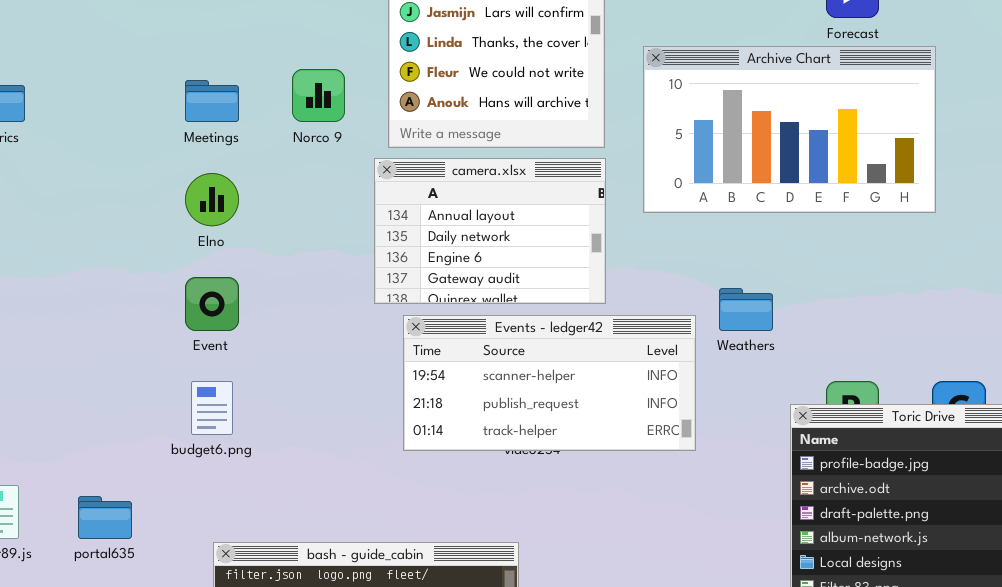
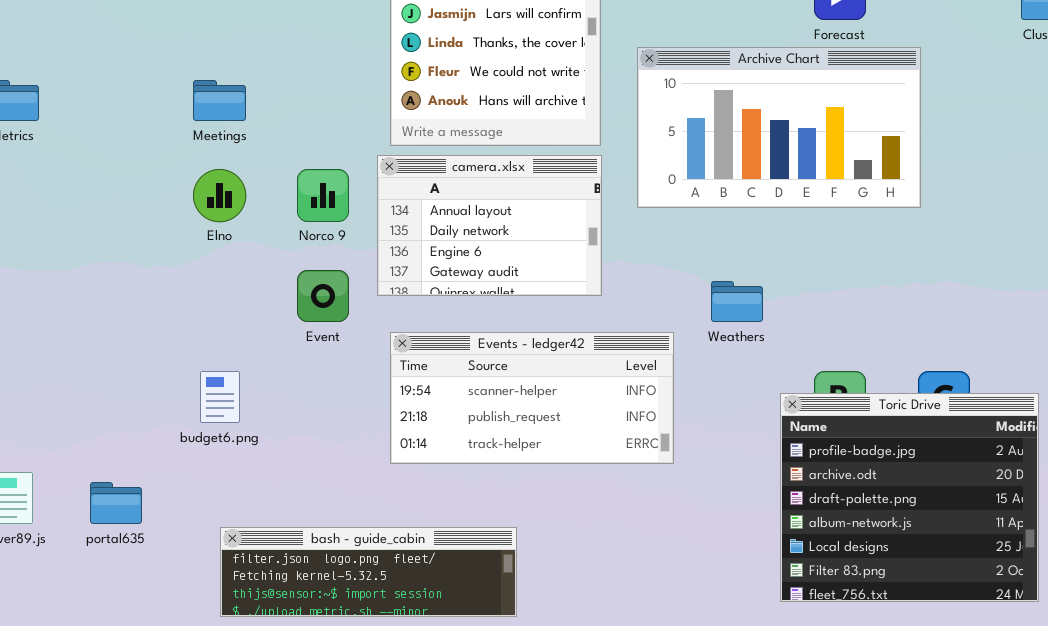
Norco 9: [292,69,345,122] -> [297,169,349,222], moved
Event: [185,277,239,331] -> [297,270,349,322], moved
Events - ledger42: [403,315,696,451] -> [390,332,674,464], moved

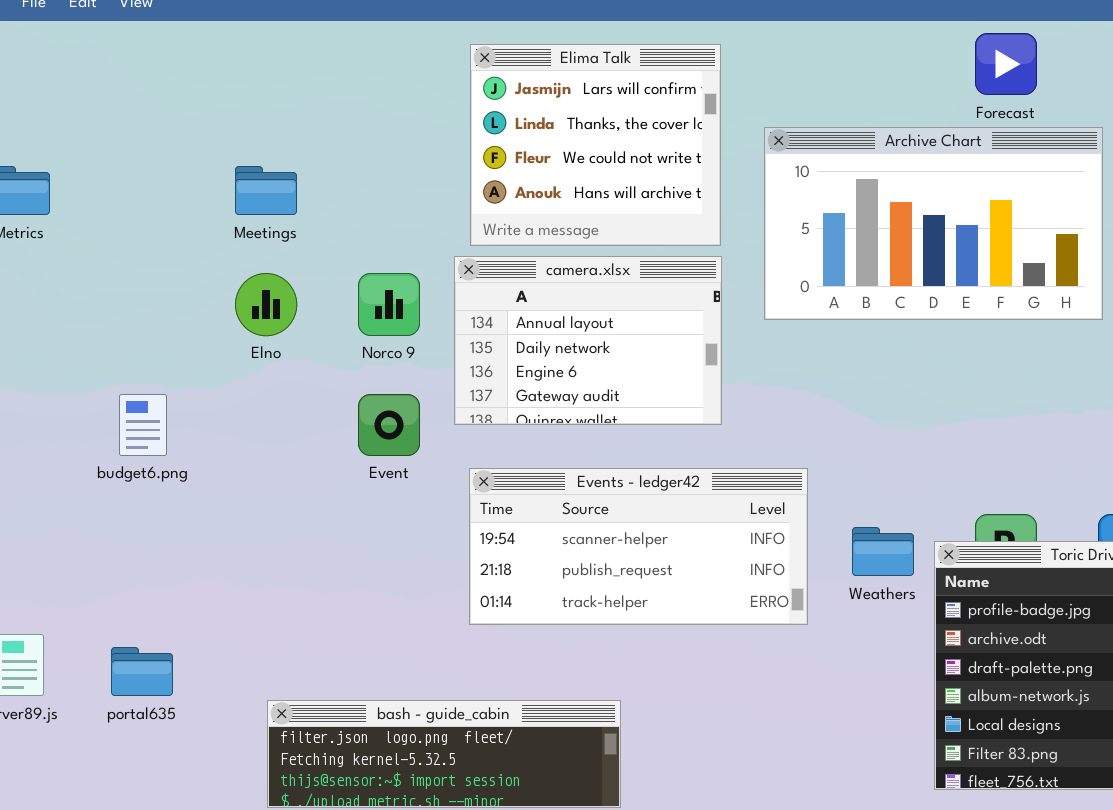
Weathers: [711,281,763,322] -> [852,527,914,576], moved
budget6.png: [200,371,240,423] -> [119,394,167,456], moved

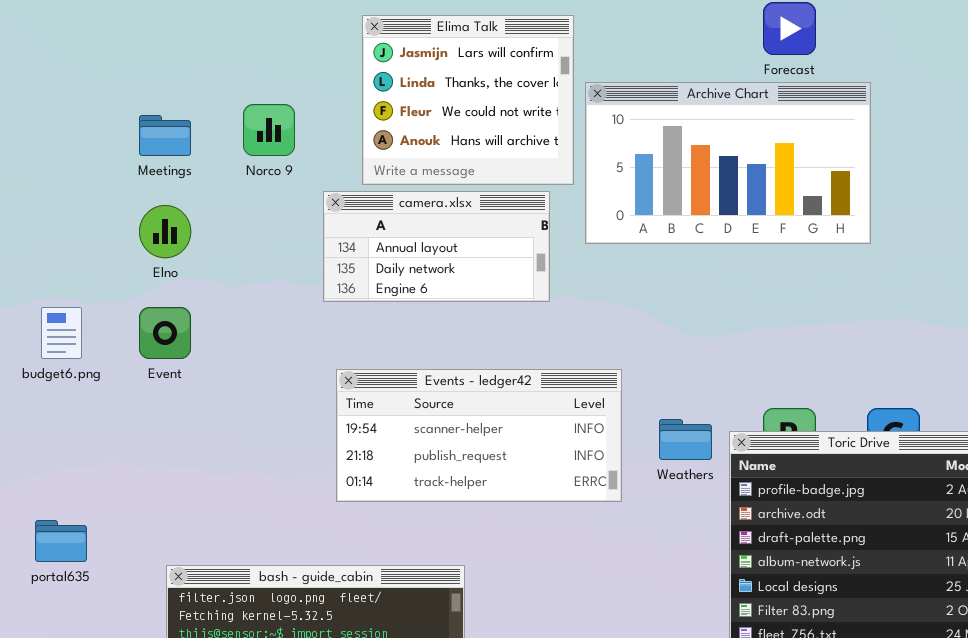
Elima Talk: [470,44,721,246] -> [362,15,574,185], moved
camera.xlsx: [454,256,722,425] -> [323,191,550,302], resized
Norco 9: [358,273,420,336] -> [243,104,295,156], moved
Event: [358,394,420,456] -> [139,307,191,359], moved

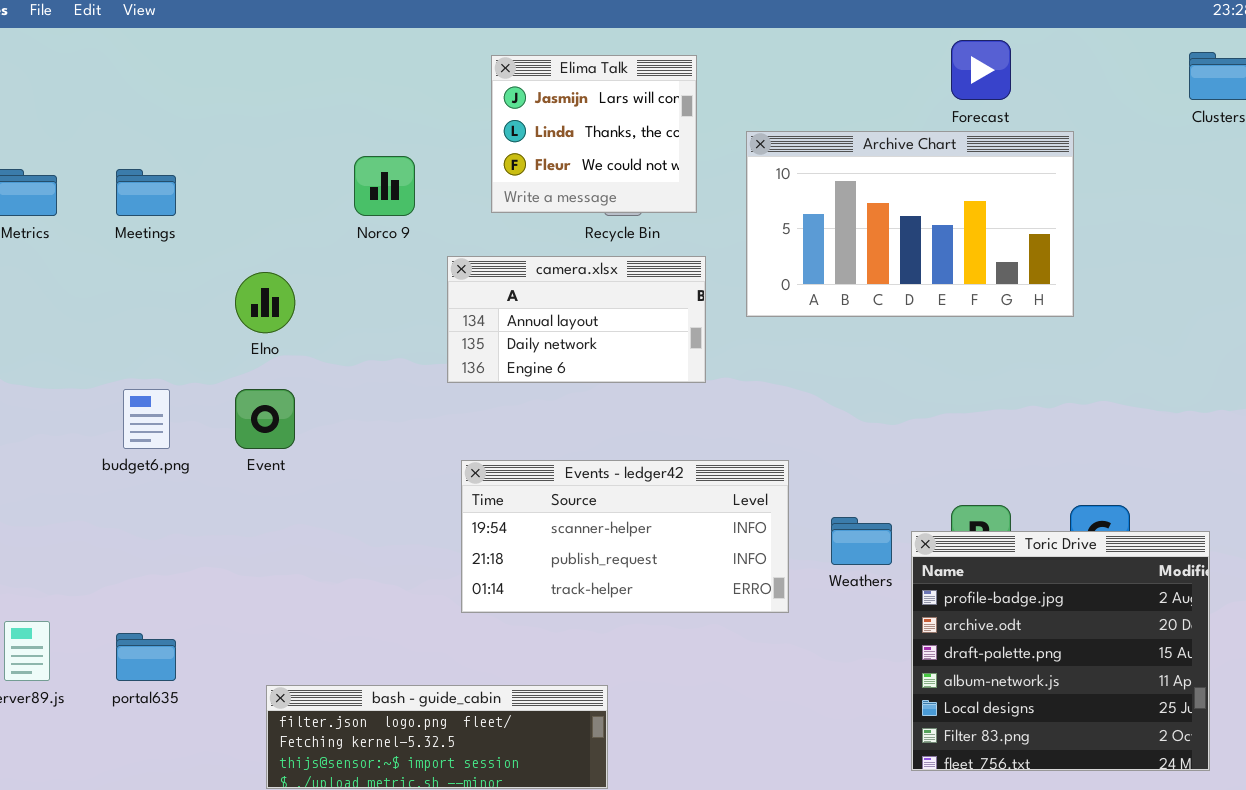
Elima Talk: [362,15,574,185] -> [491,55,697,213], resized
Meetings: [139,115,191,156] -> [116,169,176,216], moved

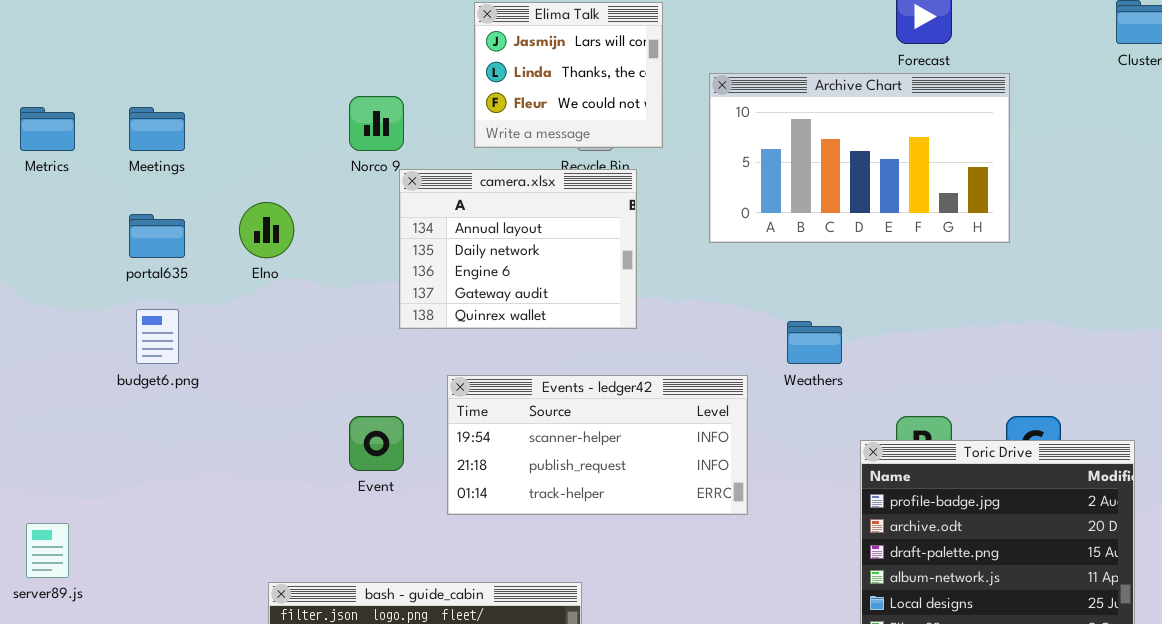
camera.xlsx: [447,256,706,383] -> [399,169,637,329], moved, resized
Event: [235,389,295,449] -> [349,416,404,471], moved
Weathers: [831,517,892,565] -> [787,321,842,364], moved
portal635: [116,633,176,681] -> [129,214,185,258], moved

